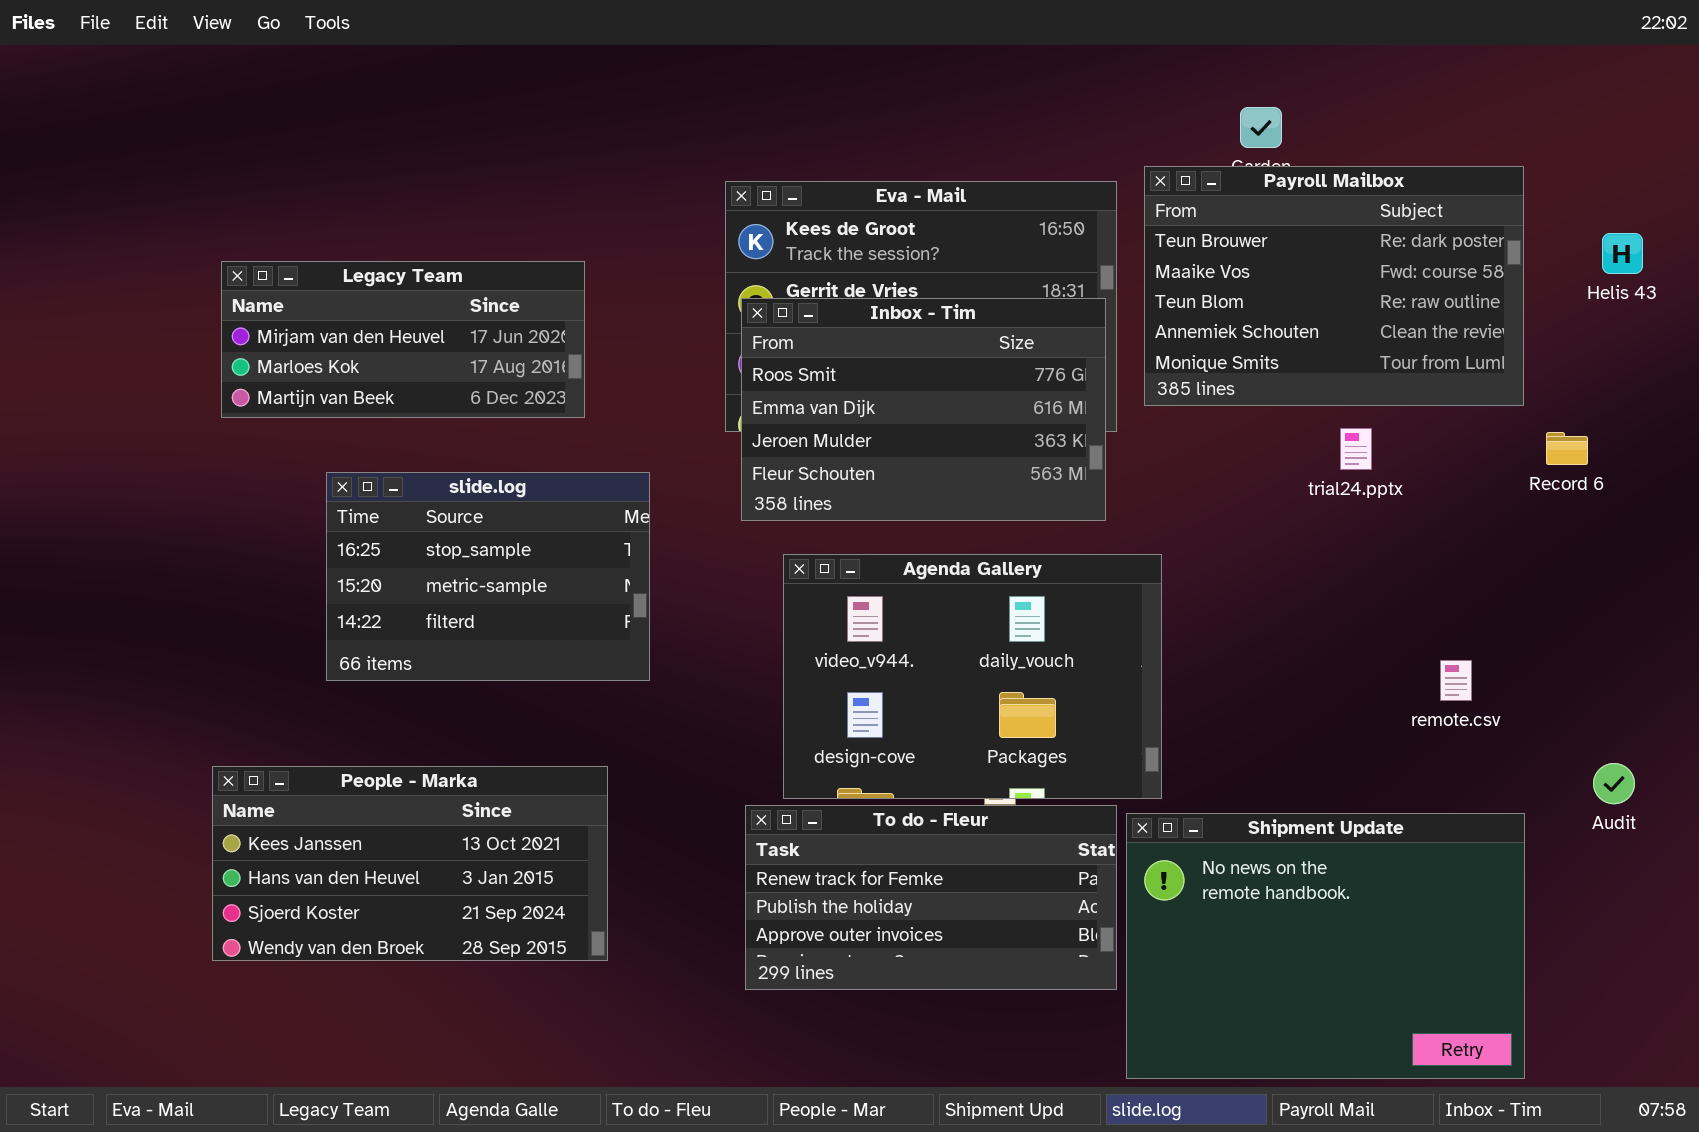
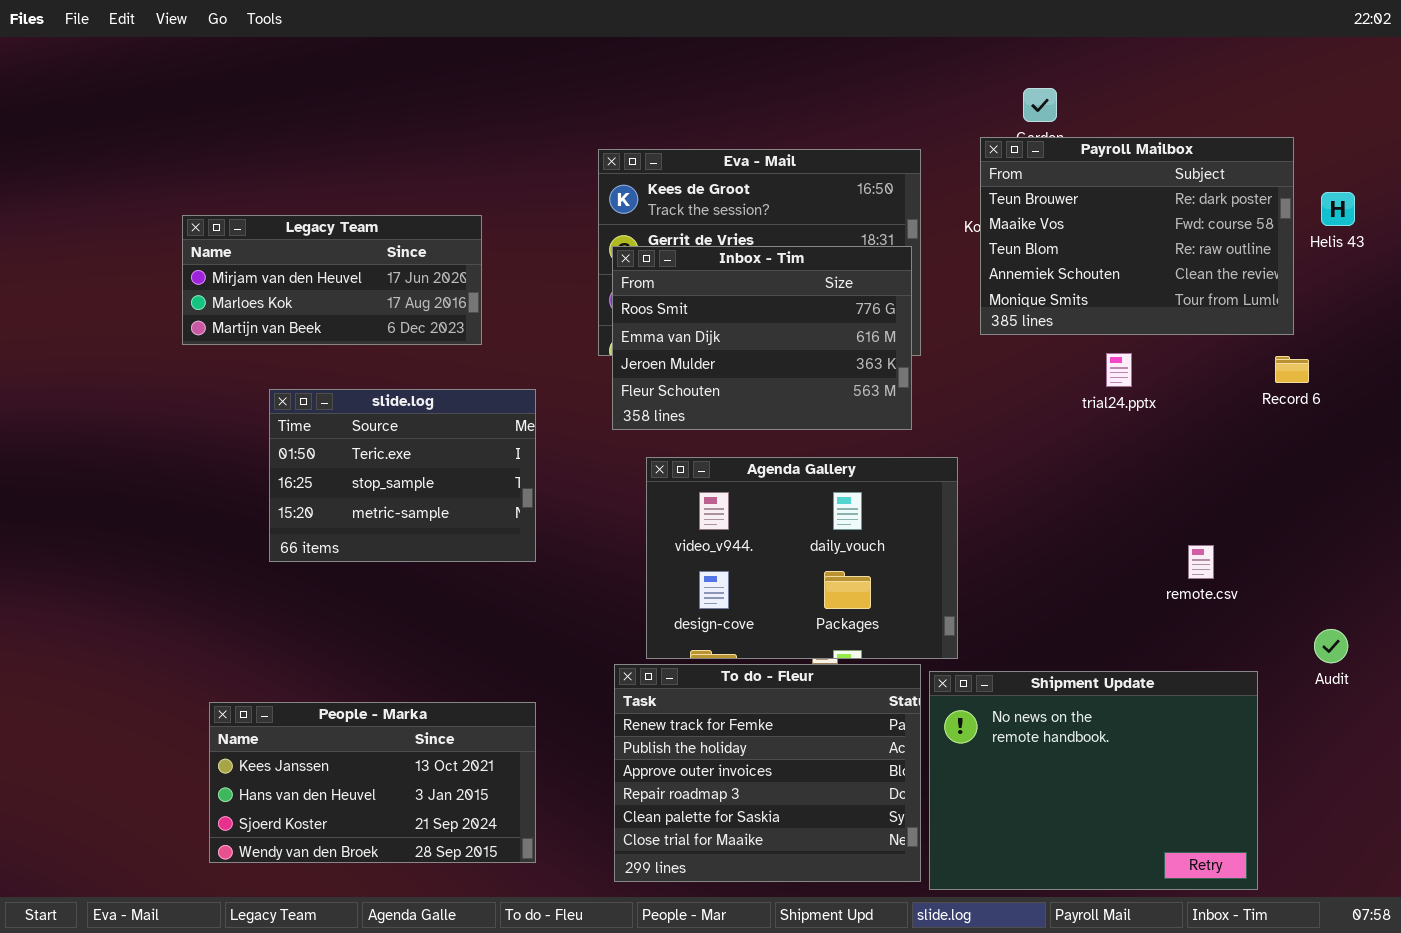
Payroll Mailbox: [1144,166,1524,406] -> [980,137,1294,335], moved
slide.log: [326,472,650,681] -> [269,389,536,562], scrolled up 1 row
People - Marka: [212,766,608,961] -> [209,702,536,863], moved
To do - Fleur: [745,805,1117,990] -> [614,664,921,882], resized

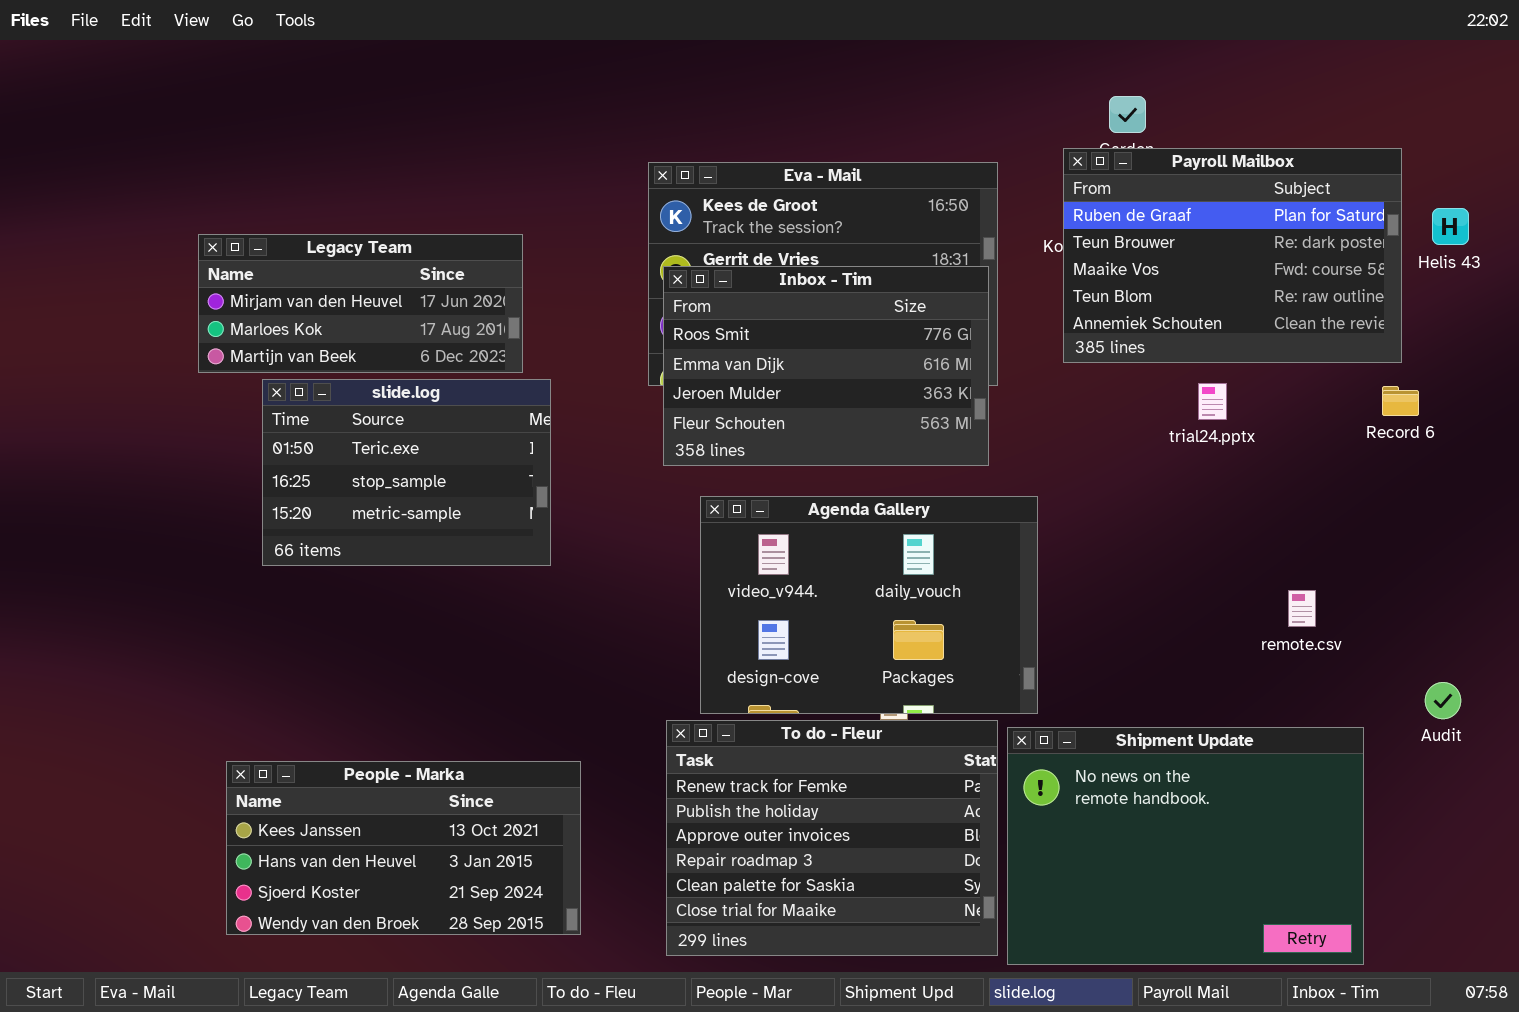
Payroll Mailbox: [980,137,1294,335] -> [1063,148,1402,363], scrolled up 1 row
slide.log: [269,389,536,562] -> [262,379,551,566], moved

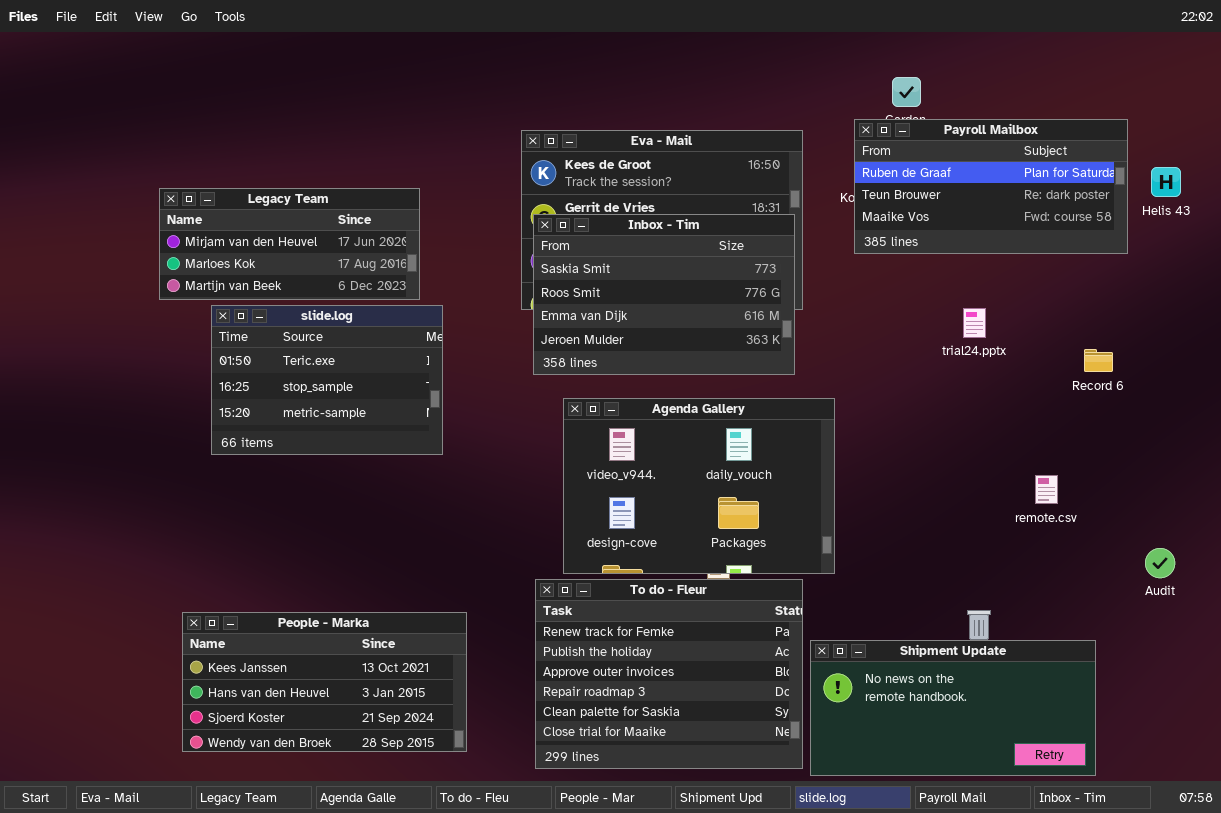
Payroll Mailbox: [1063,148,1402,363] -> [854,119,1128,254], resized
Inbox - Tim: [663,266,989,466] -> [533,214,795,375], scrolled up 1 row
Record 6: [1382,386,1419,416] -> [1084,349,1113,372], moved
Shipment Update: [1007,727,1364,965] -> [810,640,1096,776], resized

